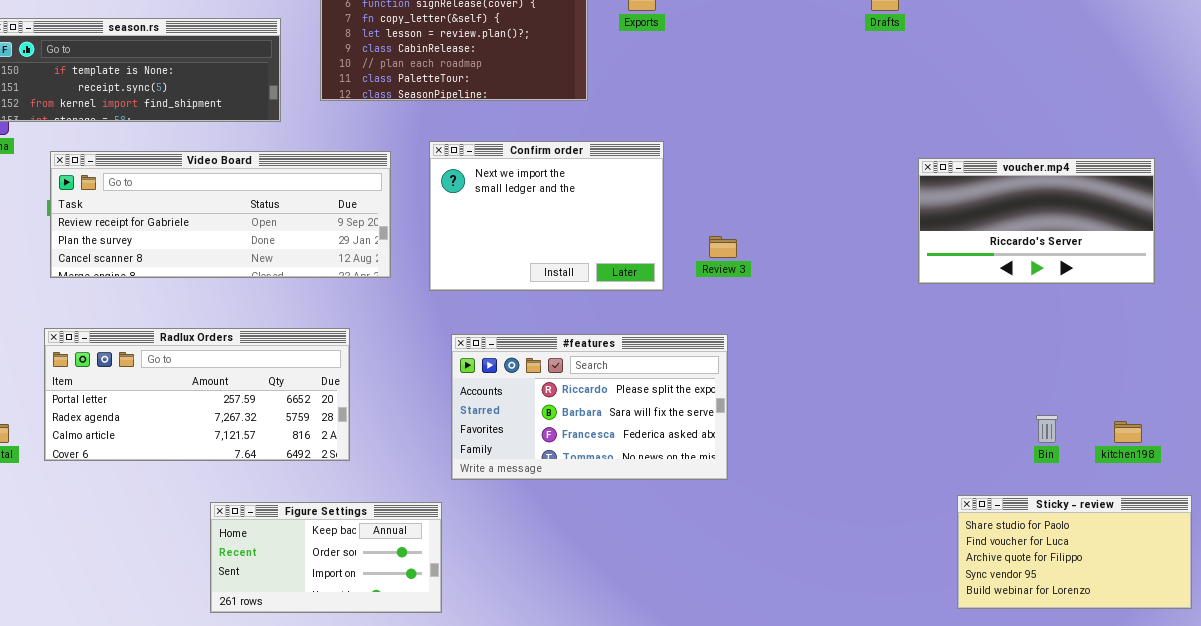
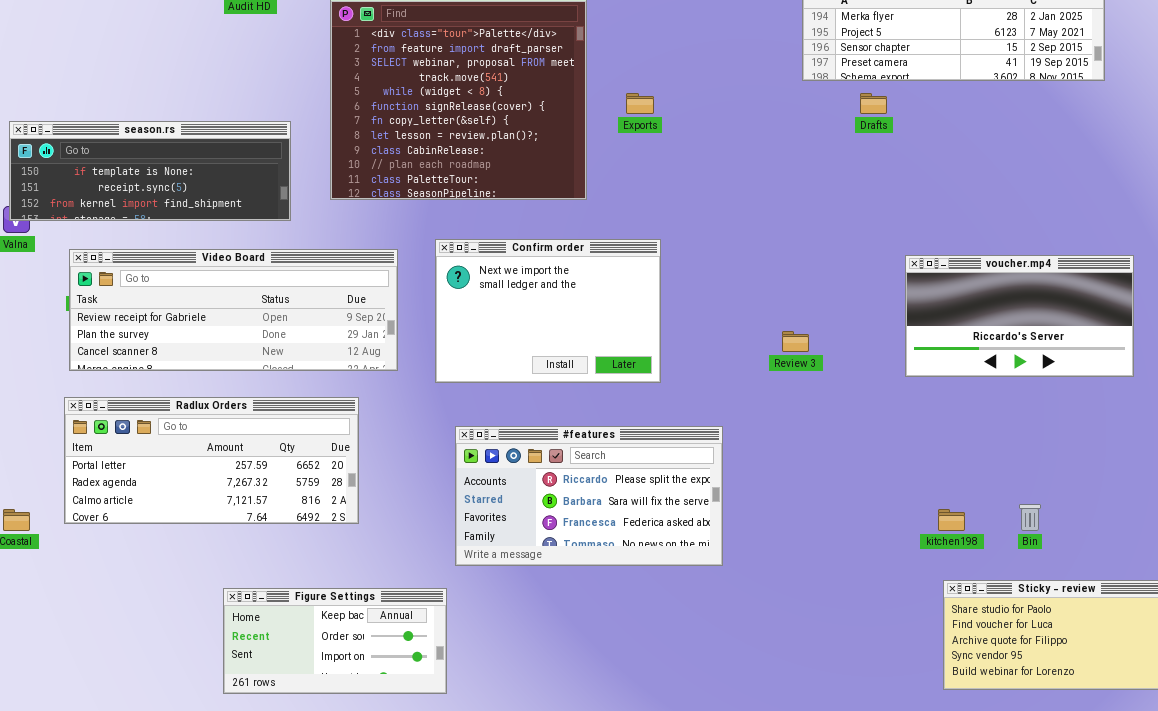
Review 3: [709,236,737,258] -> [782,331,809,352], moved
Radlux Orders: [44,328,350,461] -> [64,397,359,524], moved
kitchen198: [1114,421,1142,443] -> [938,509,965,531], moved

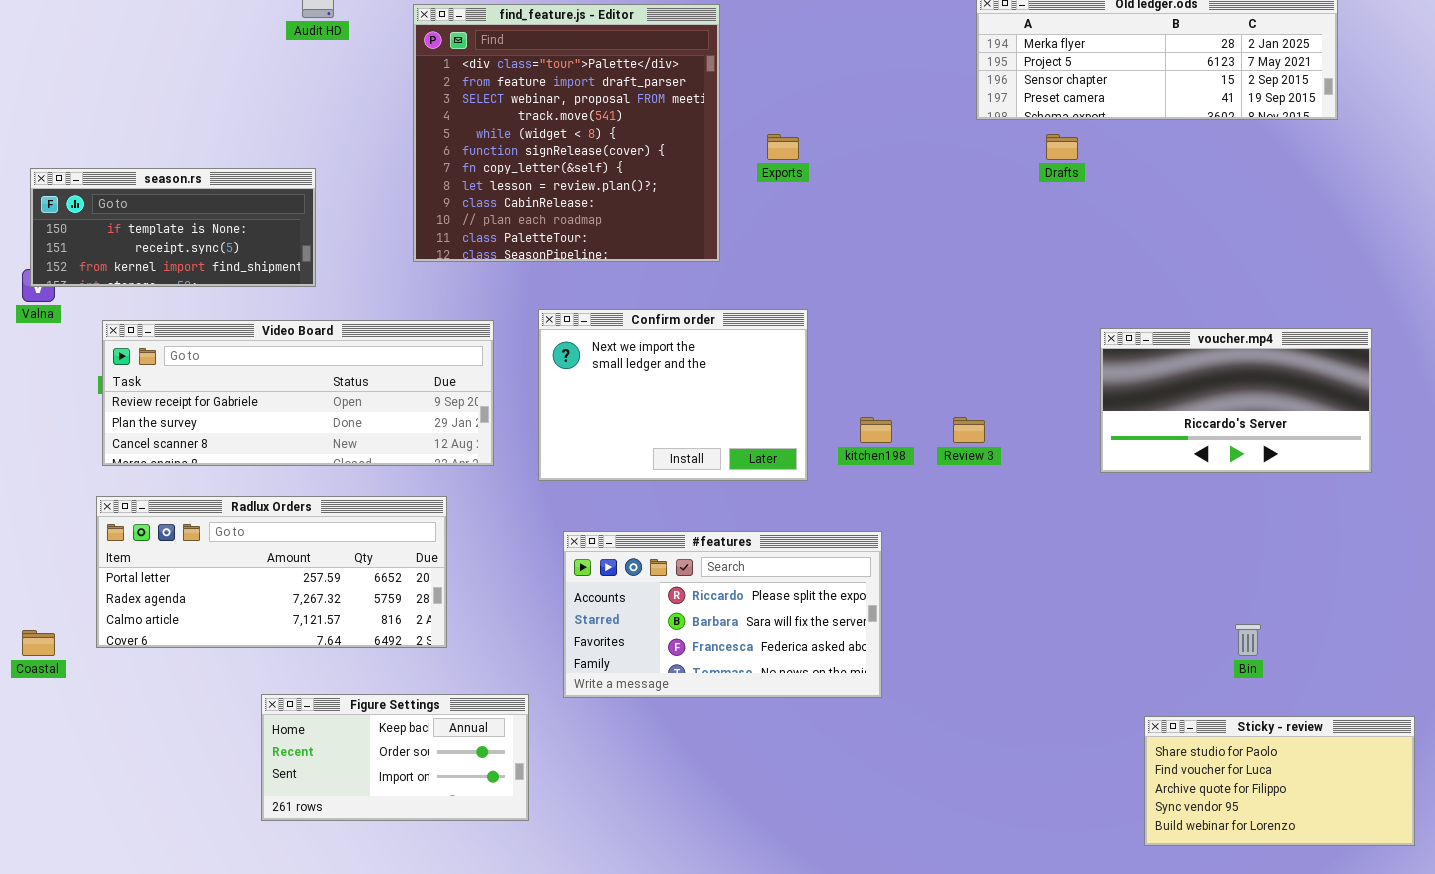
season.rs: [9,121,291,221] -> [30,168,316,287], resized
kitchen198: [938,509,965,531] -> [860,417,892,443], moved
Figure Settings: [223,588,447,694] -> [261,694,529,821], moved

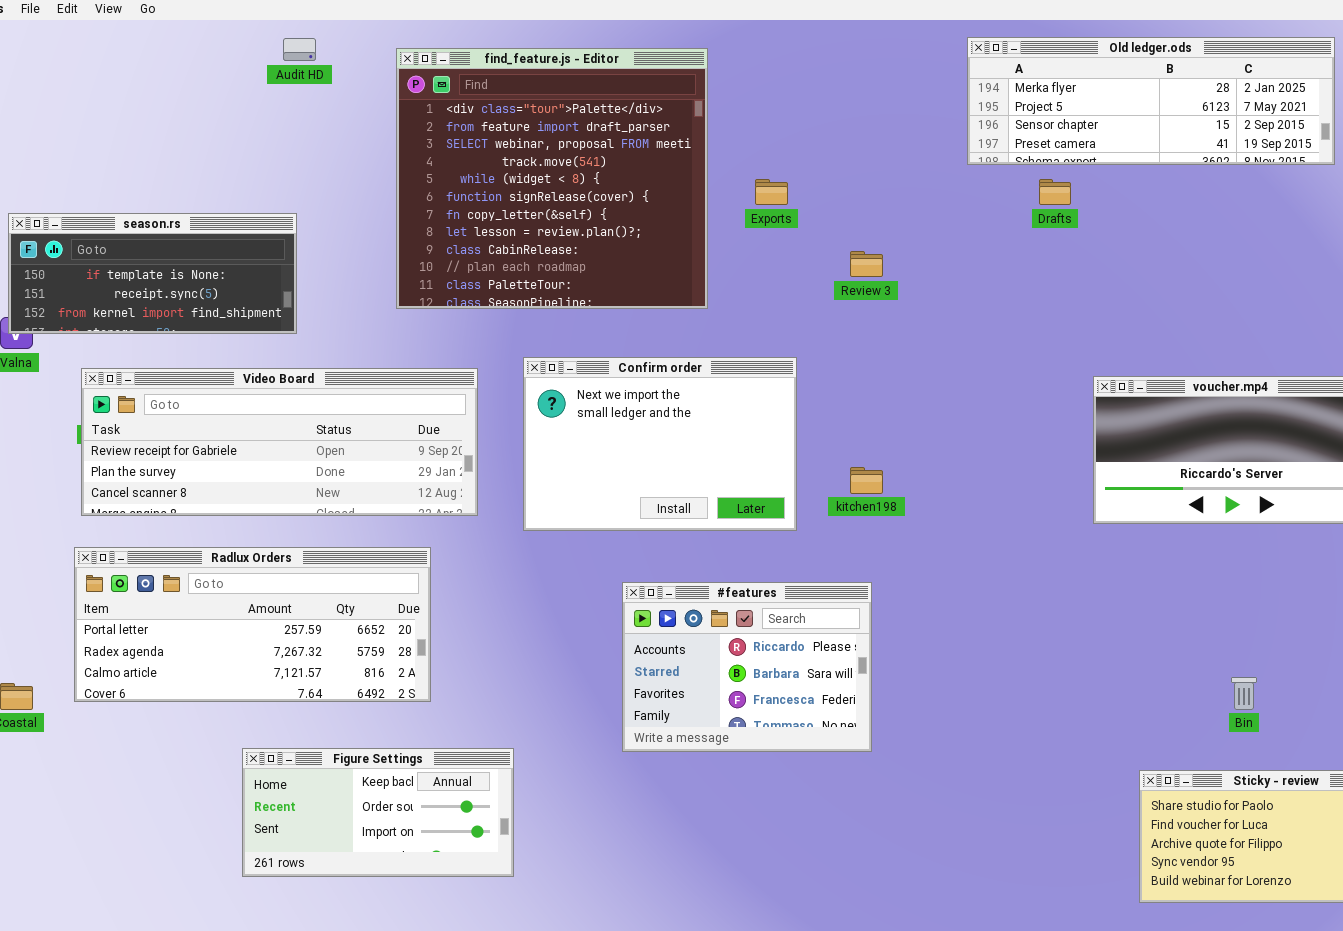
Review 3: [953,417,985,443] -> [850,251,883,277], moved
#features: [563,531,882,698] -> [622,582,872,752], resized

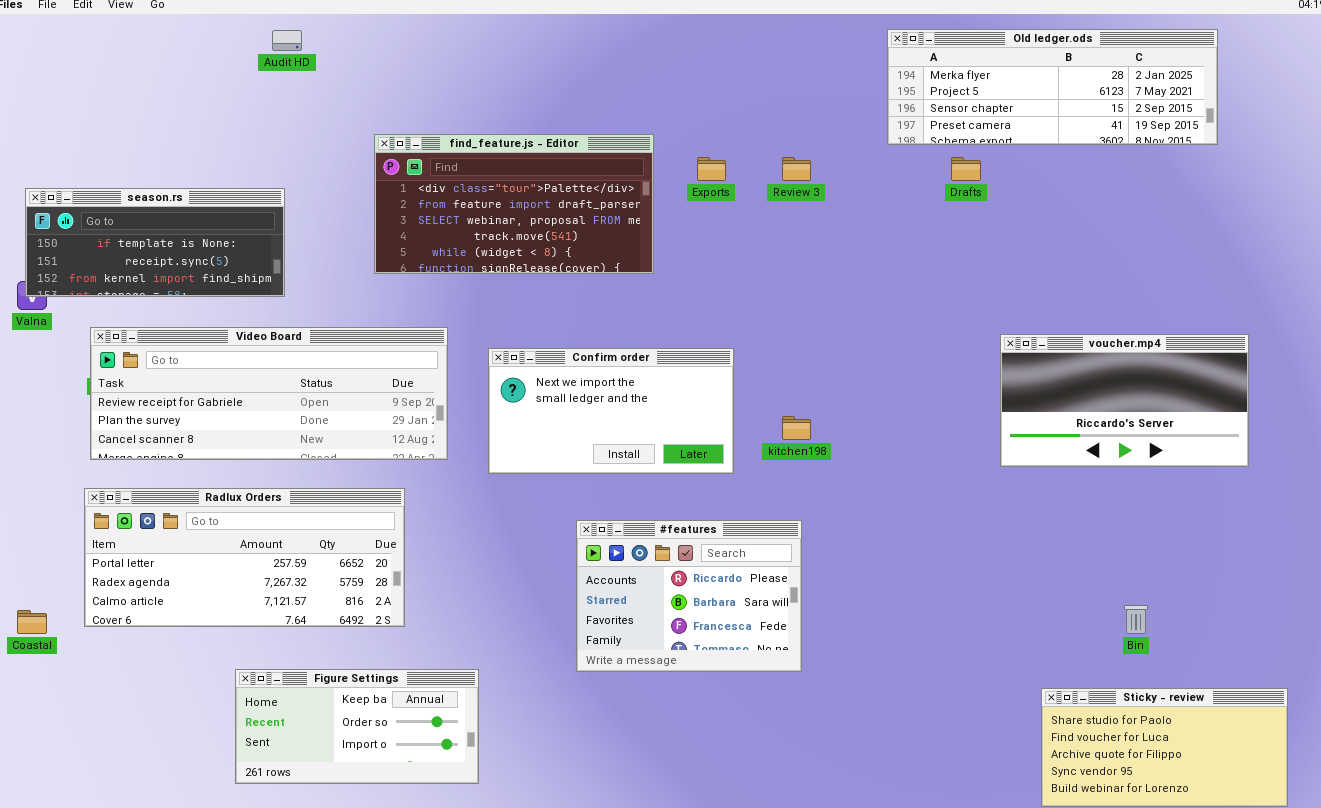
find_feature.js - Editor: [396,48,708,309] -> [374,134,654,274], resized
Review 3: [850,251,883,277] -> [782,157,811,181], moved
Confirm order: [523,357,797,531] -> [488,348,734,474], resized

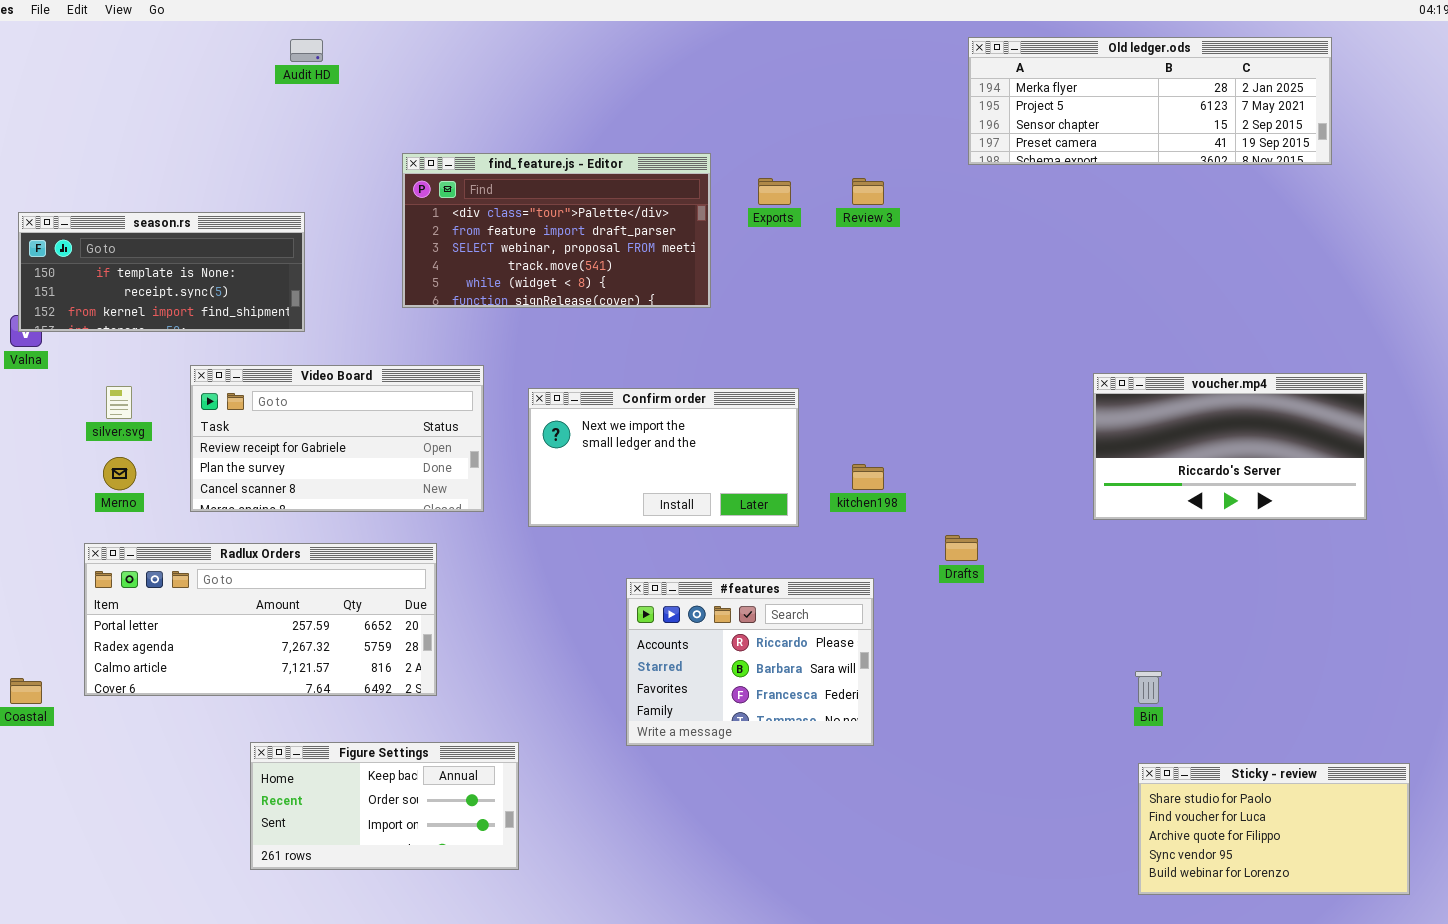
Drafts: [951,157,981,181] -> [945,535,978,561], moved
Video Board: [90,327,448,460] -> [190,365,484,512], resized
Bin: [1124,605,1148,634] -> [1135,671,1162,704], moved

